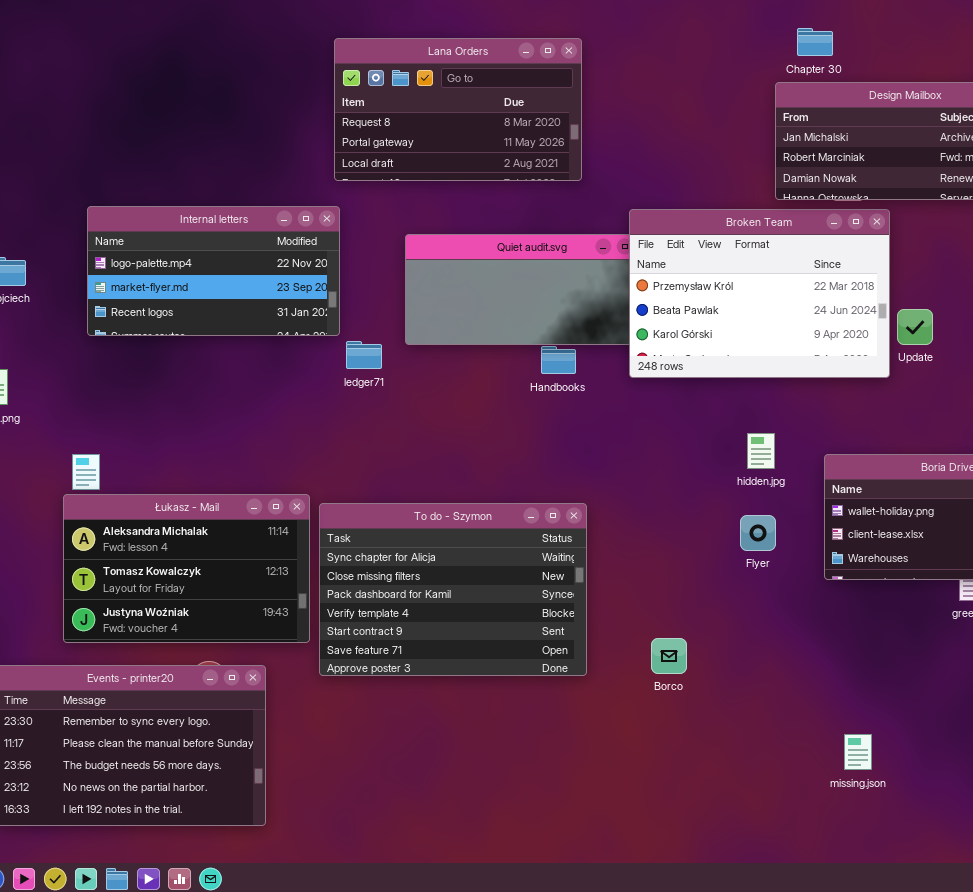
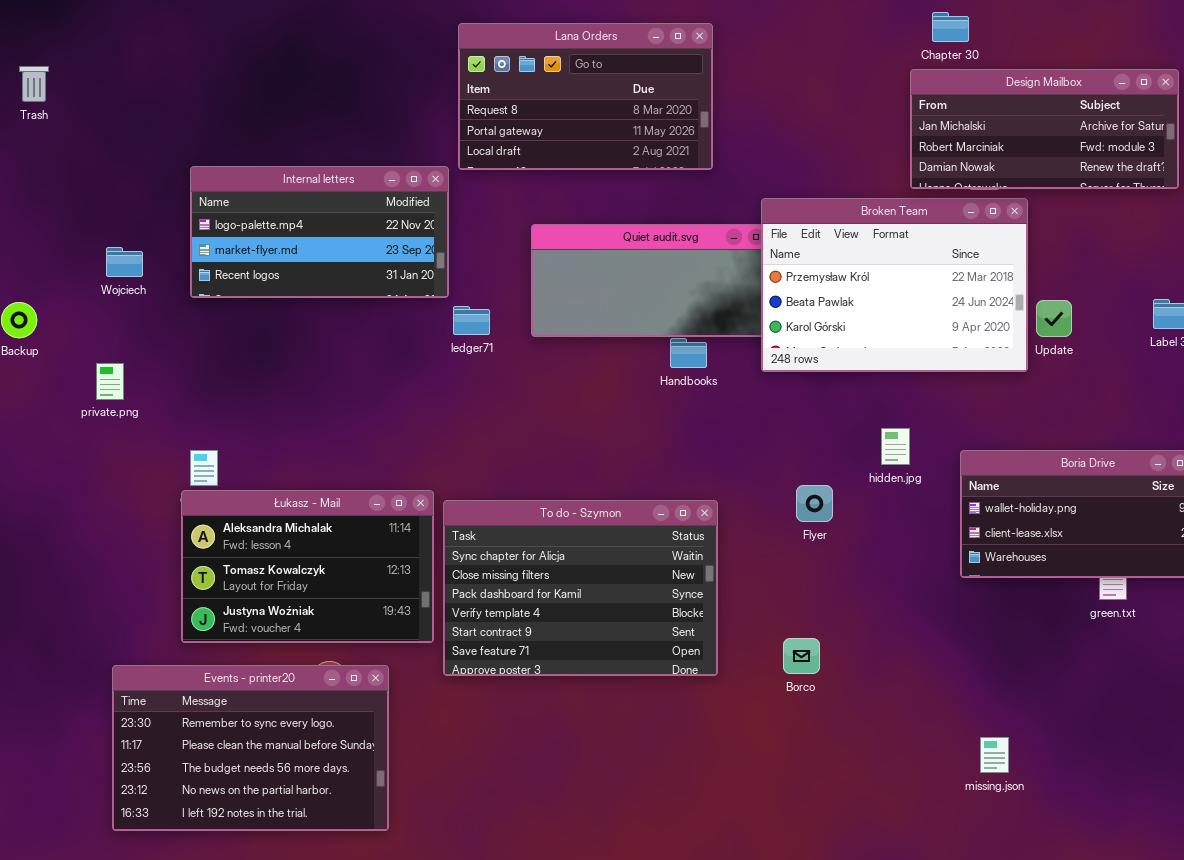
Internal letters: [87,206,340,336] -> [190,166,449,298], moved
ledger71: [346,341,382,369] -> [453,306,490,335], moved
Flyer: [740,515,776,551] -> [796,485,833,522], moved

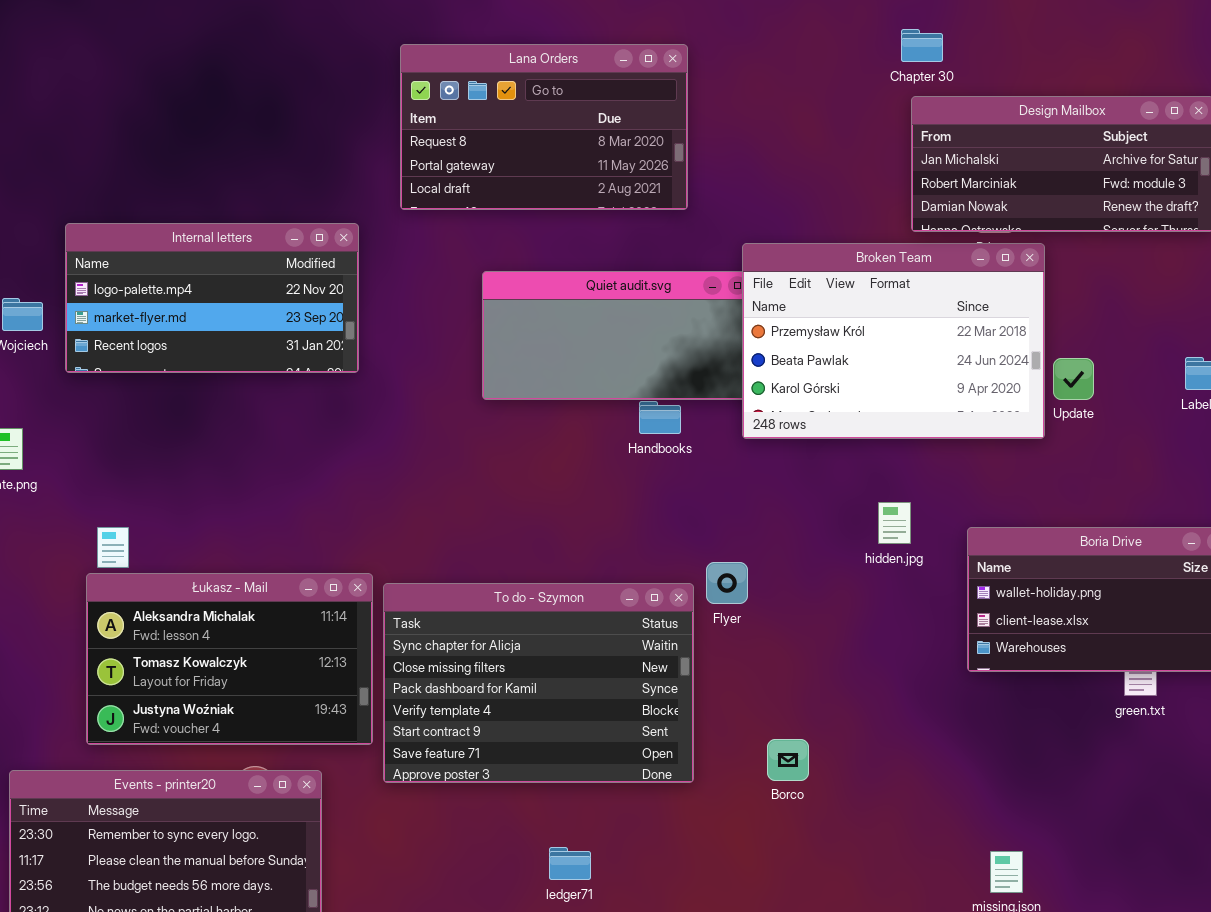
Chapter 30: [932,12,969,42] -> [901,29,943,62], moved
Internal letters: [190,166,449,298] -> [65,223,359,373], moved
ledger71: [453,306,490,335] -> [549,847,591,880], moved
Flyer: [796,485,833,522] -> [706,562,748,604], moved

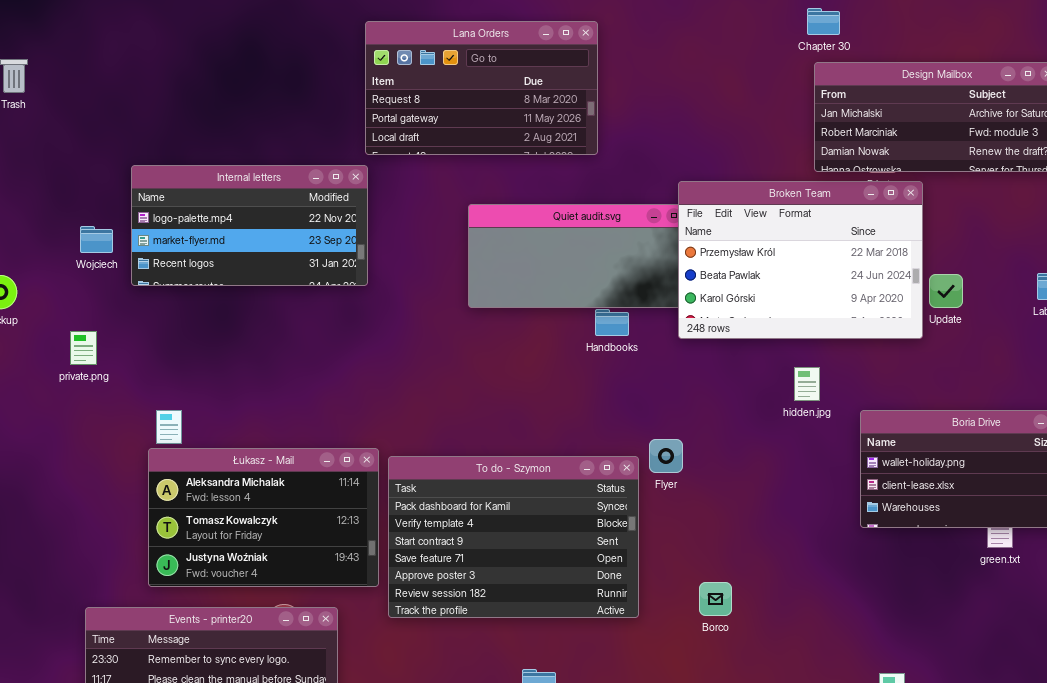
Lana Orders: [400,44,688,210] -> [365,21,598,155], moved
hidden.jpg: [878,502,911,544] -> [794,367,820,401], moved
To do - Szymon: [383,583,694,783] -> [388,456,639,618], scrolled down 2 rows

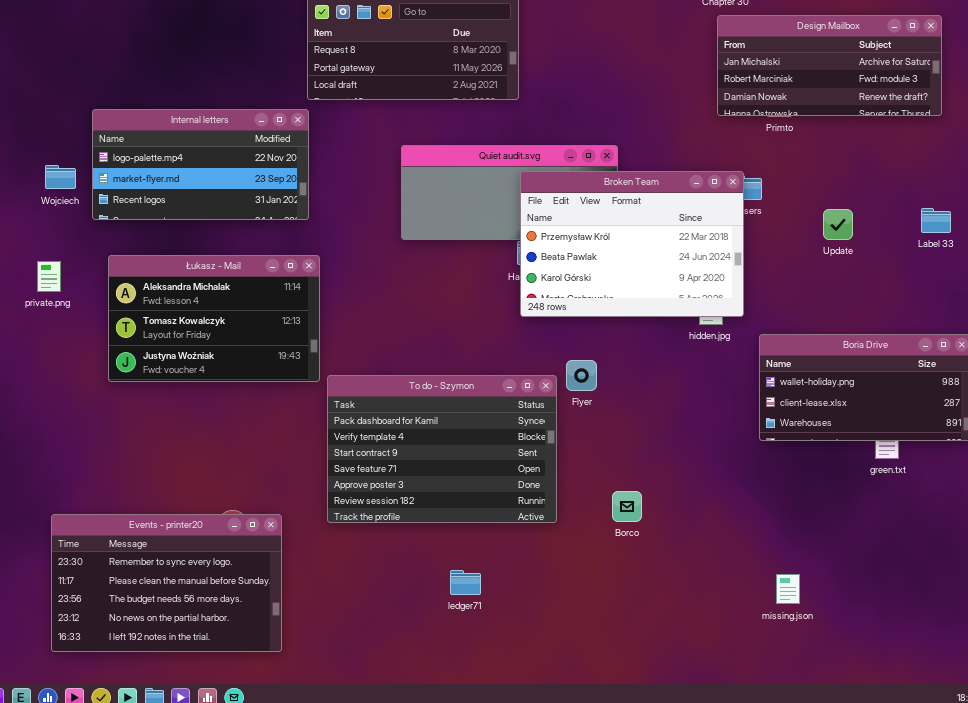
Broken Team: [678,181,923,339] -> [520,171,744,317], moved
Łukasz - Mail: [148,448,379,587] -> [108,255,320,382], moved

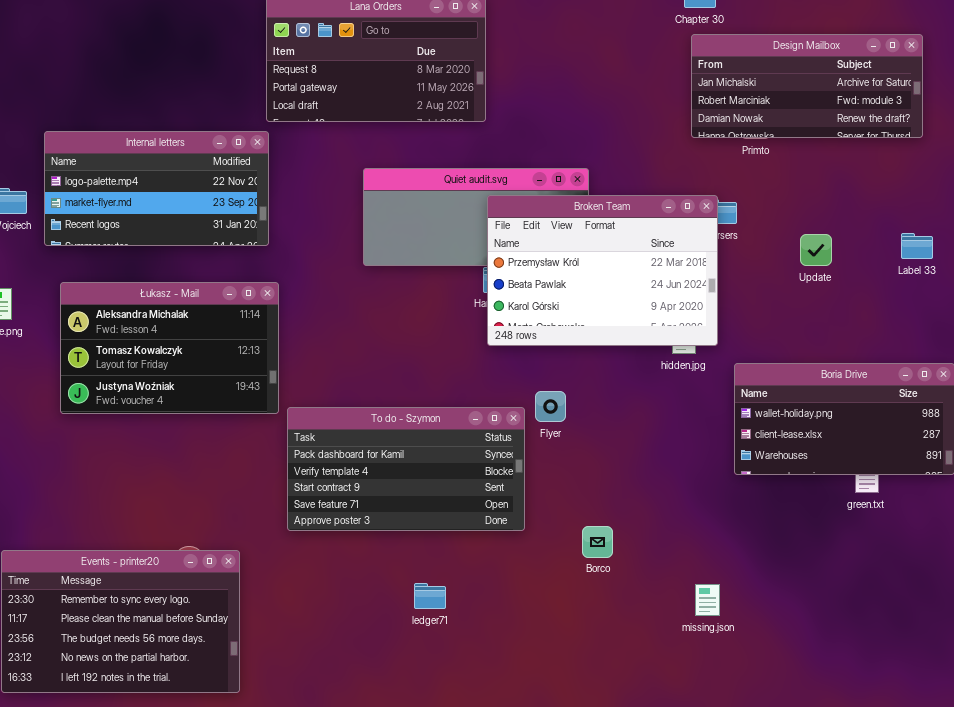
To do - Szymon: [327,375,557,523] -> [287,407,525,531], resized
ledger71: [450,570,481,595] -> [414,583,446,609], moved
missing.json: [776,574,800,604] -> [695,584,720,616], moved

